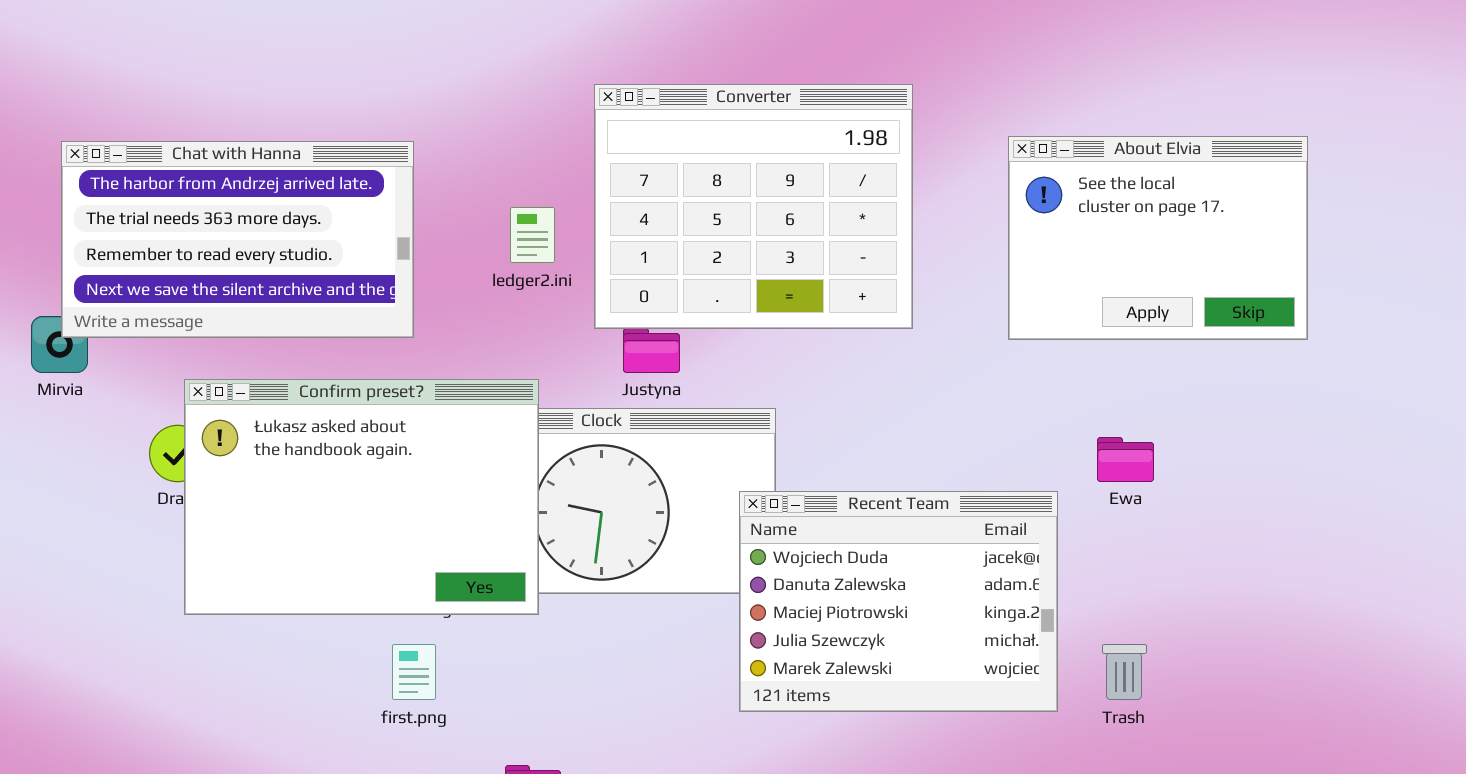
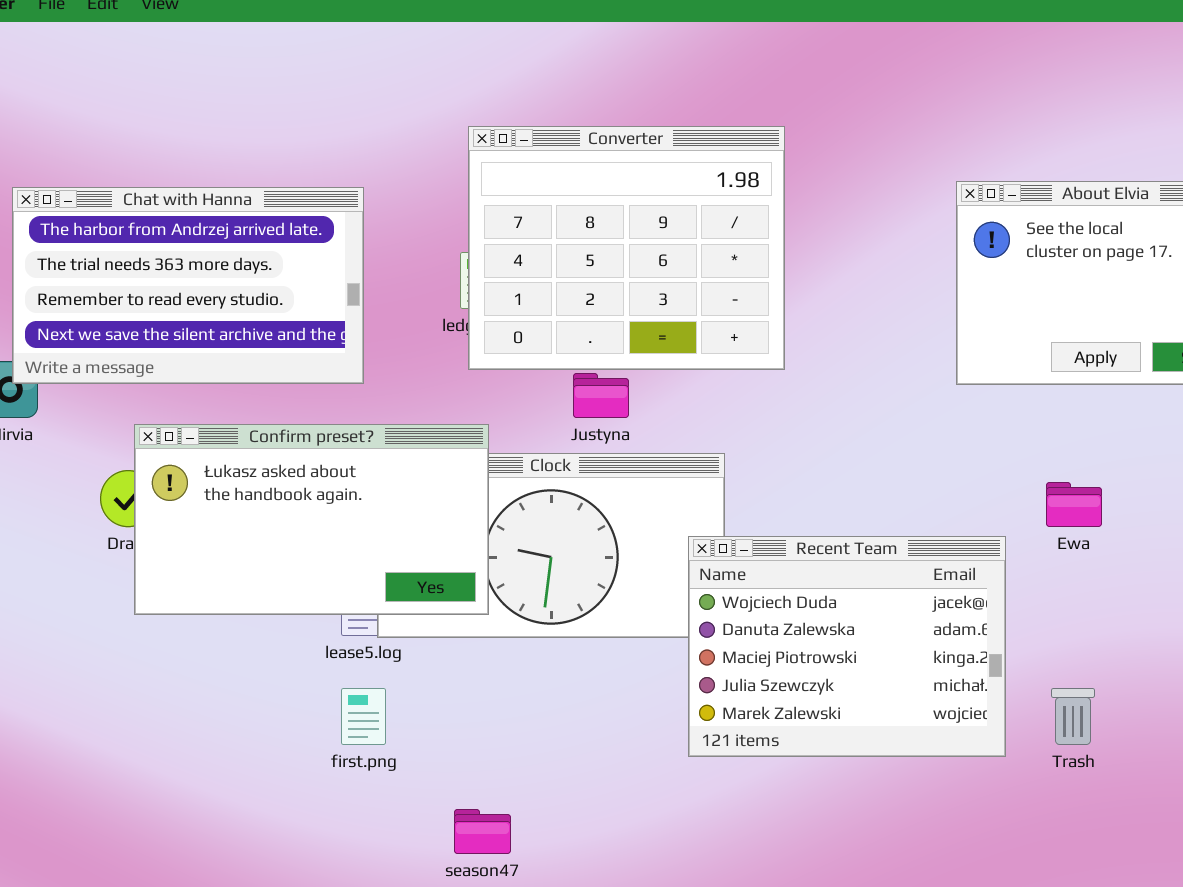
Converter: [594,84,913,329] -> [468,126,785,370], moved
Confirm preset?: [184,379,539,615] -> [134,424,489,615], resized

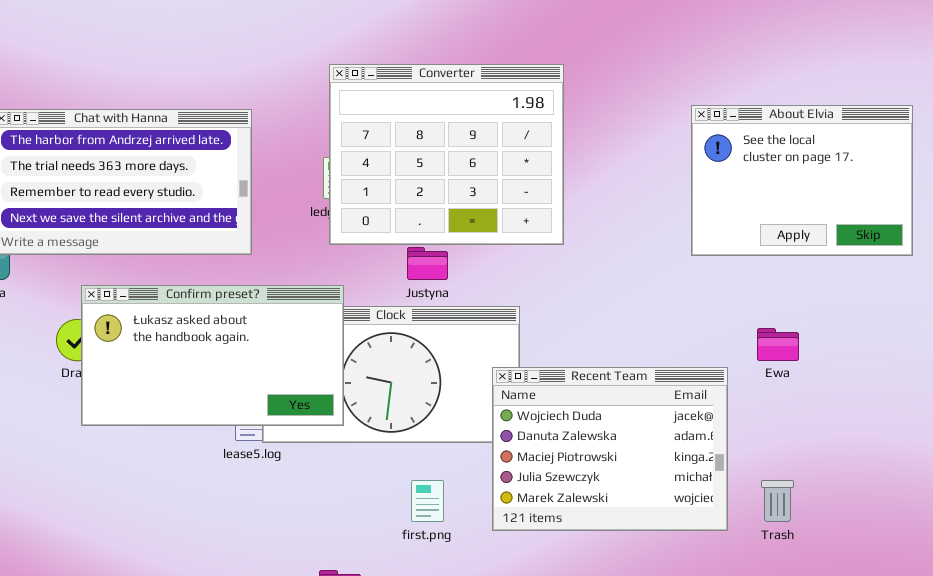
first.png: [341,688,386,745] -> [411,480,444,522], moved

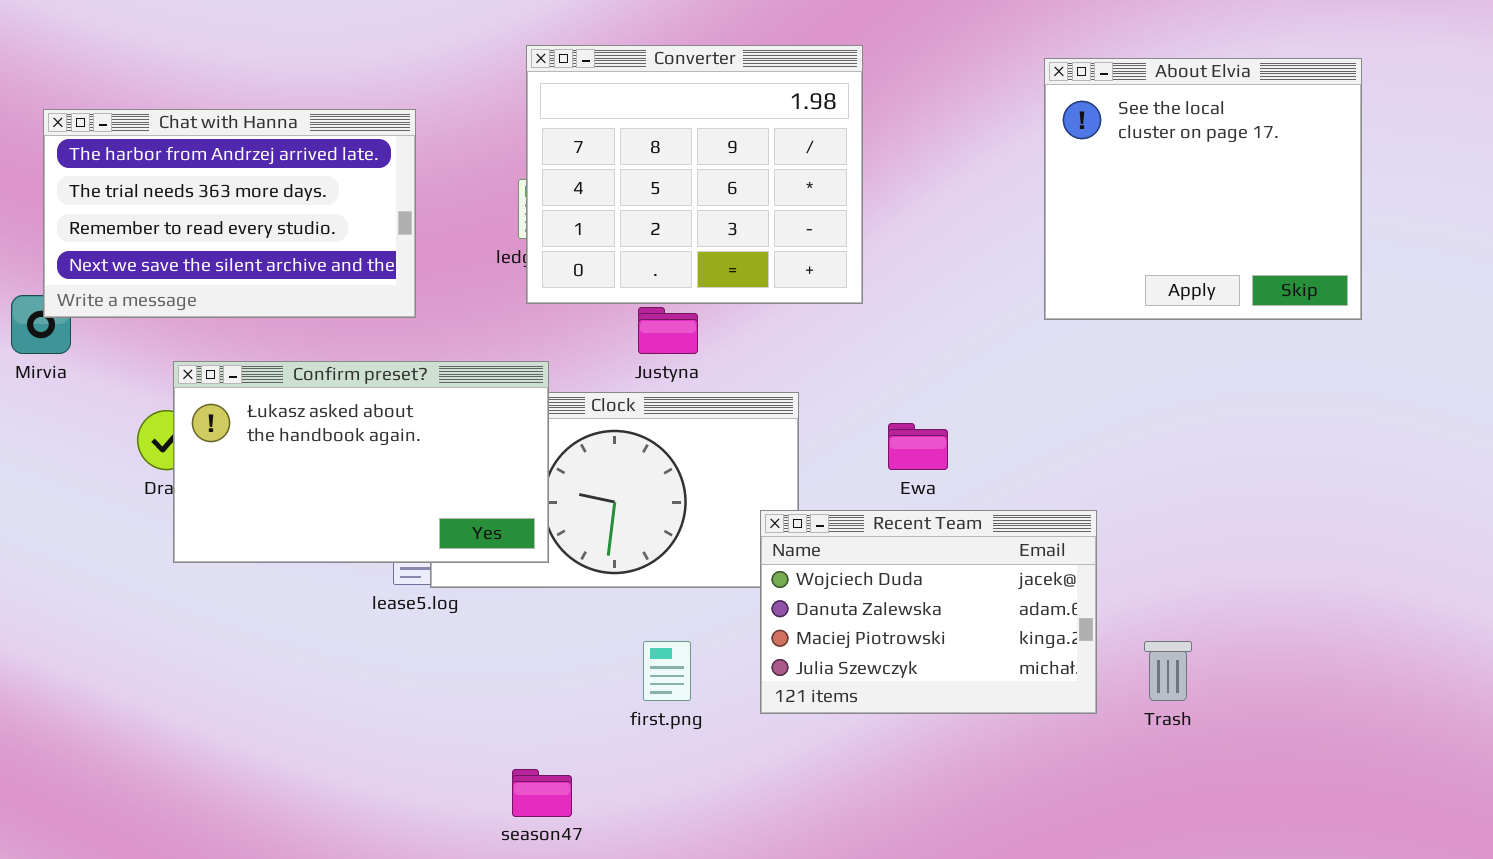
About Elvia: [691,105,913,256] -> [1044,58,1362,320], resized
Ewa: [757,328,799,361] -> [888,423,948,470], moved
Recent Team: [492,367,728,531] -> [760,510,1097,714], resized

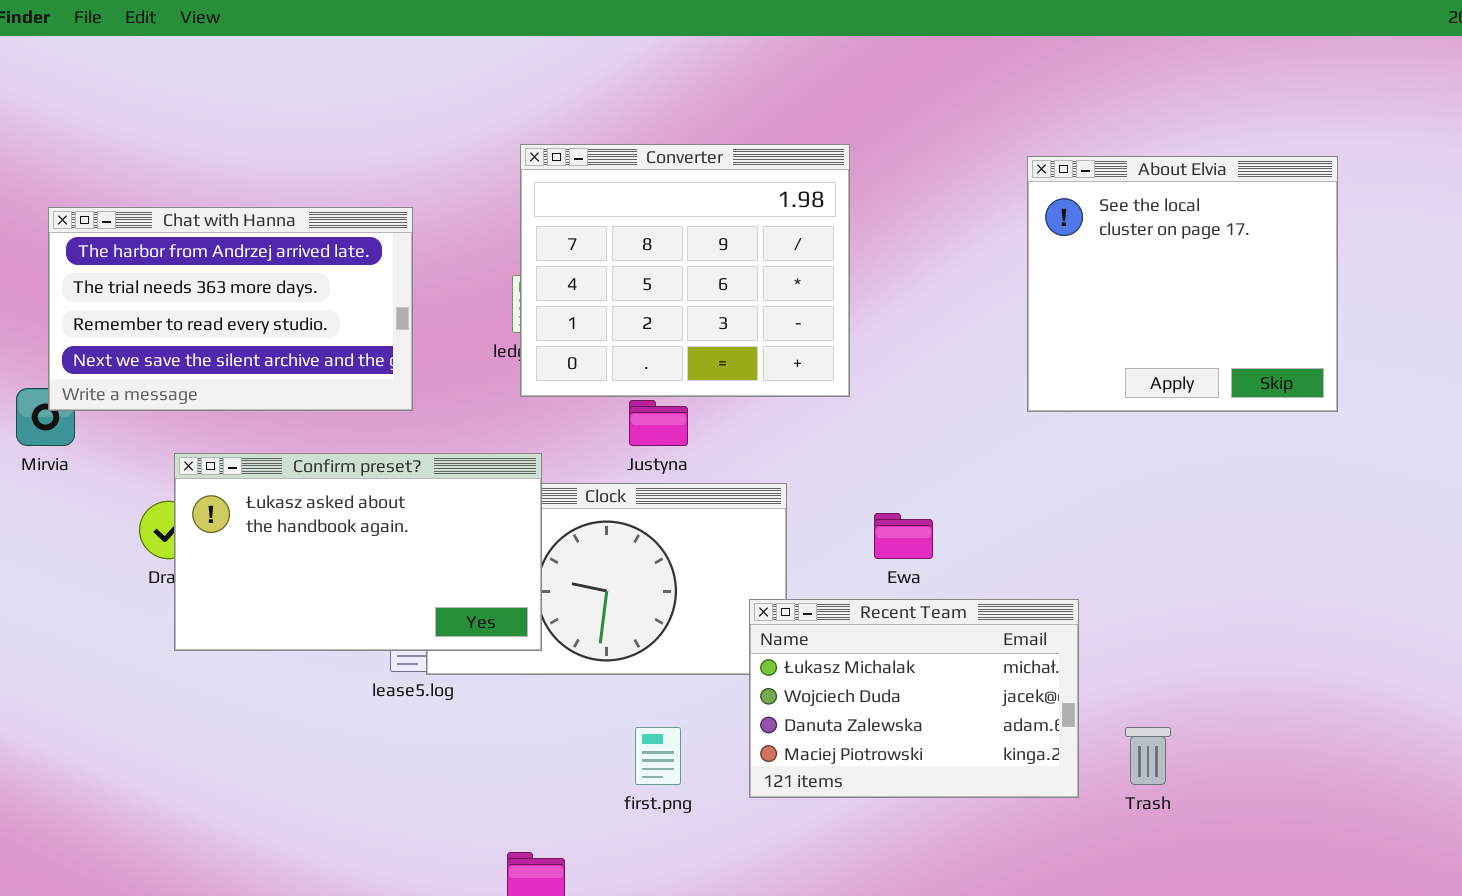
Recent Team: [760,510,1097,714] -> [749,599,1079,798], scrolled up 1 row

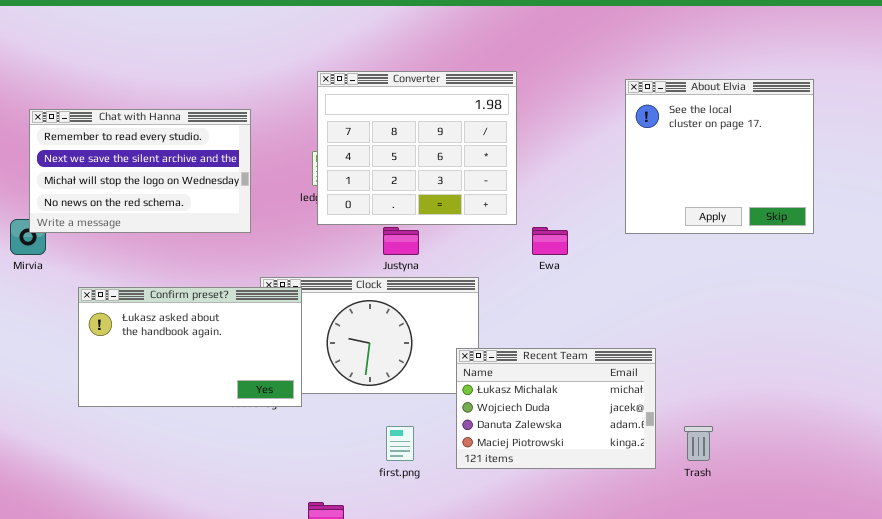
Chat with Hanna: [48,207,413,411] -> [29,109,251,233], scrolled down 2 rows
Confirm preset?: [174,453,542,651] -> [78,287,302,407], moved
Ewa: [874,513,933,559] -> [532,227,568,255], moved

